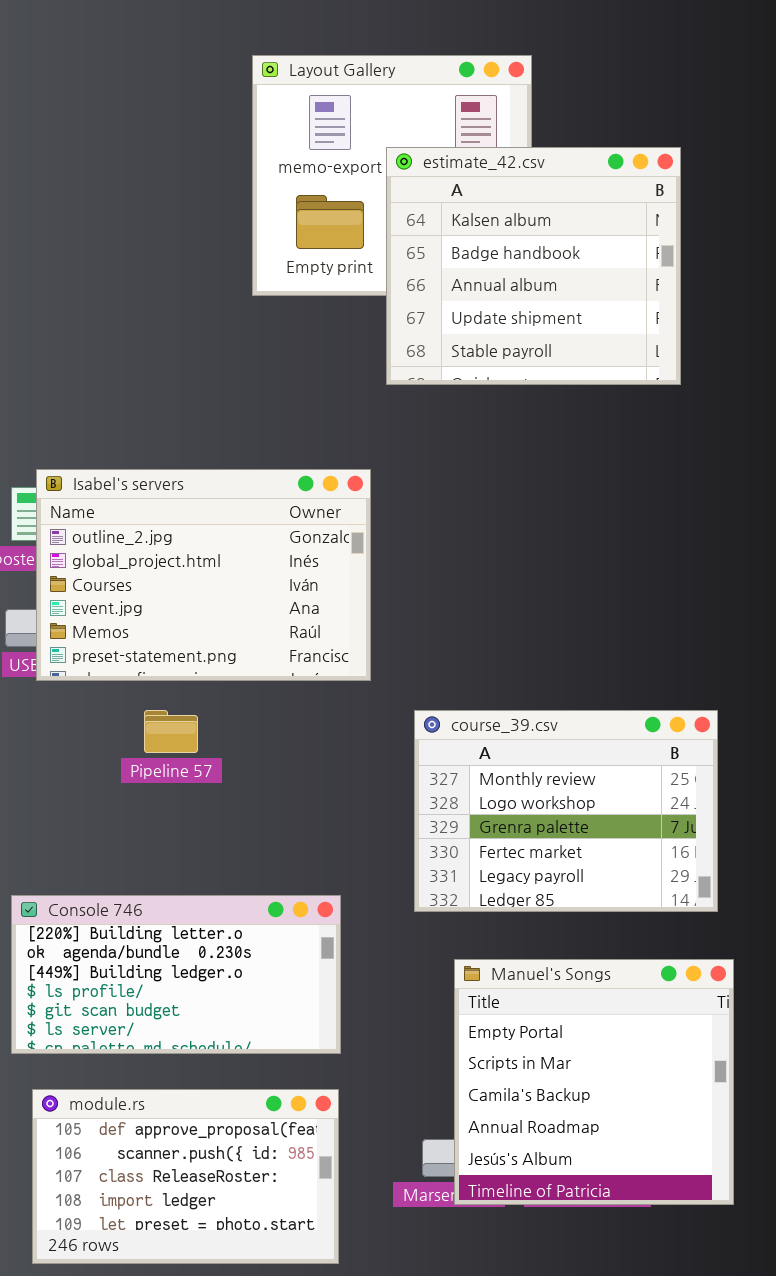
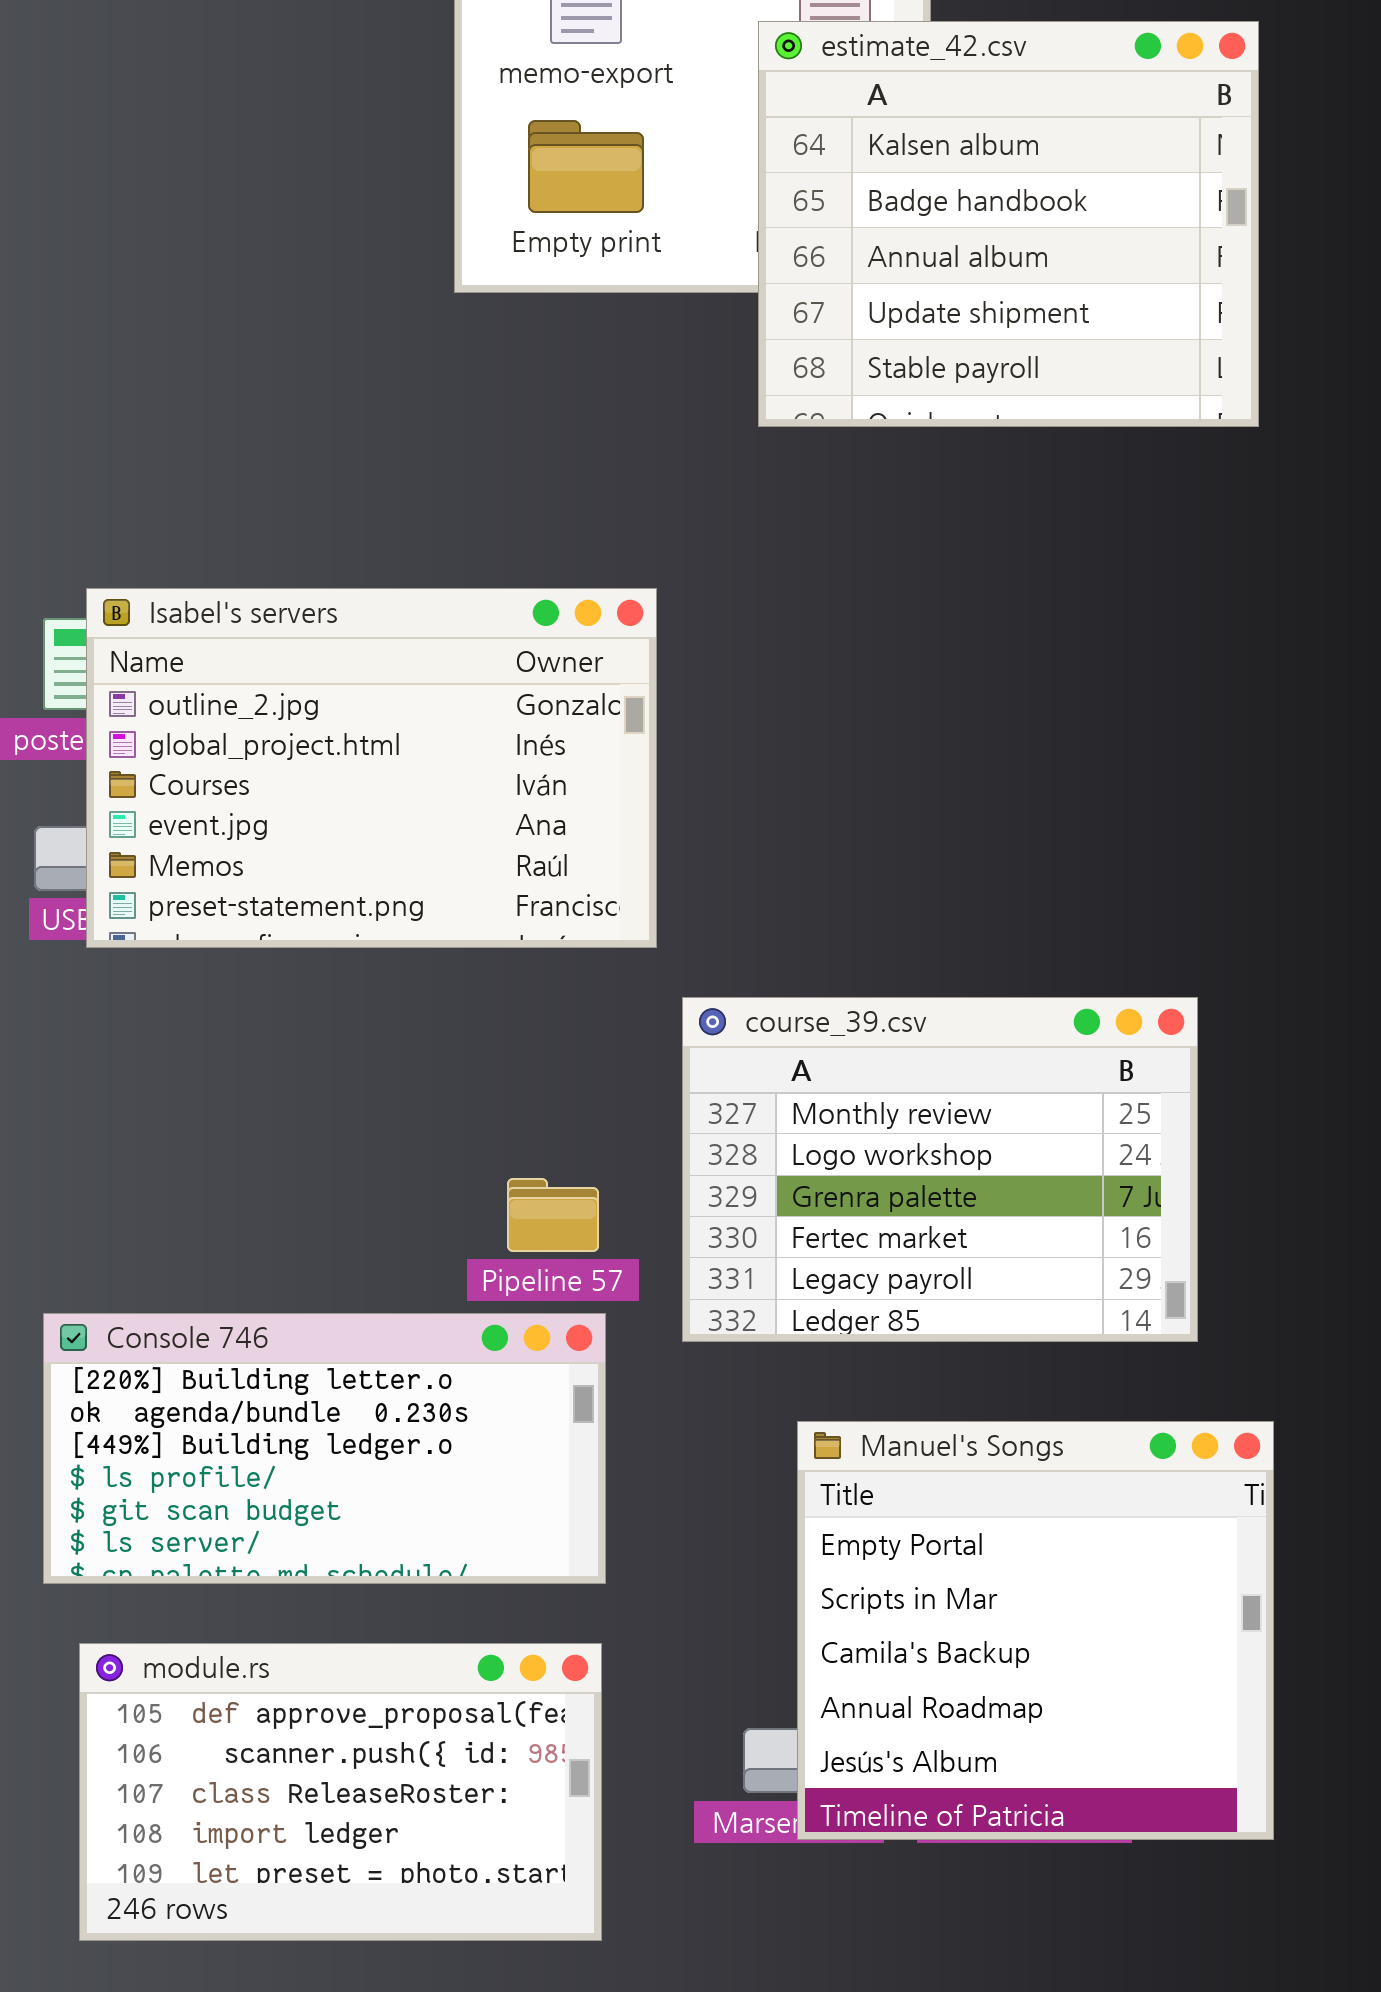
estimate_42.csv: [386,147,681,385] -> [758,21,1259,427], moved
Pipeline 57: [144,710,198,753] -> [507,1178,599,1252], moved
course_39.csv: [414,710,718,912] -> [682,997,1198,1342], moved

